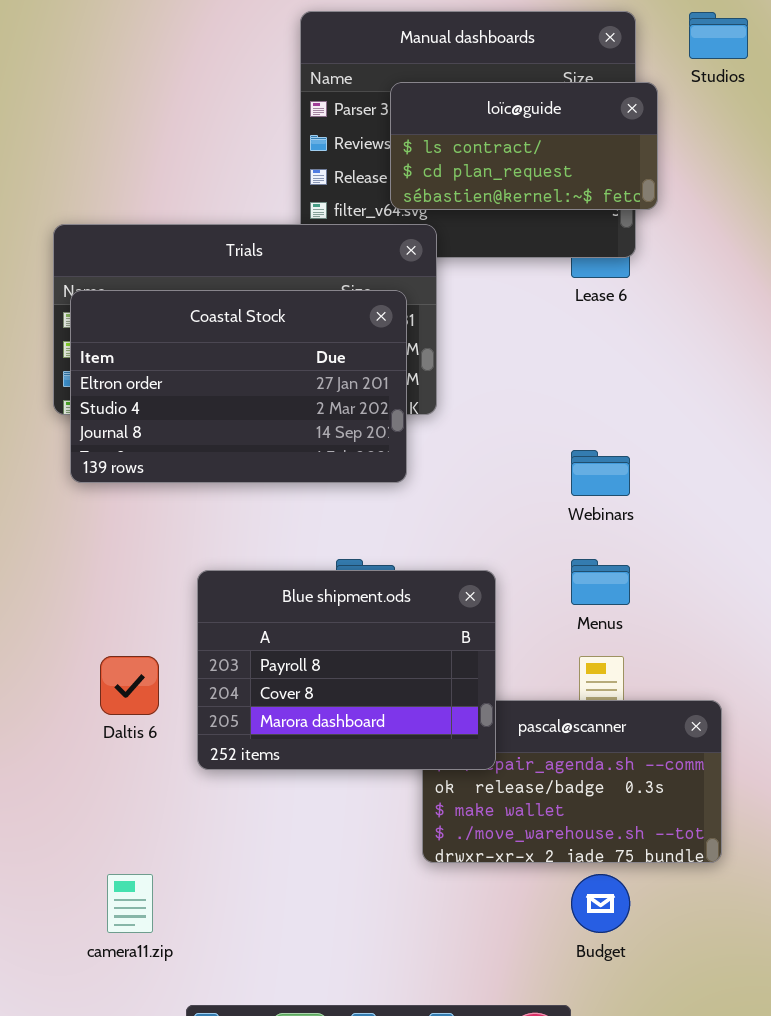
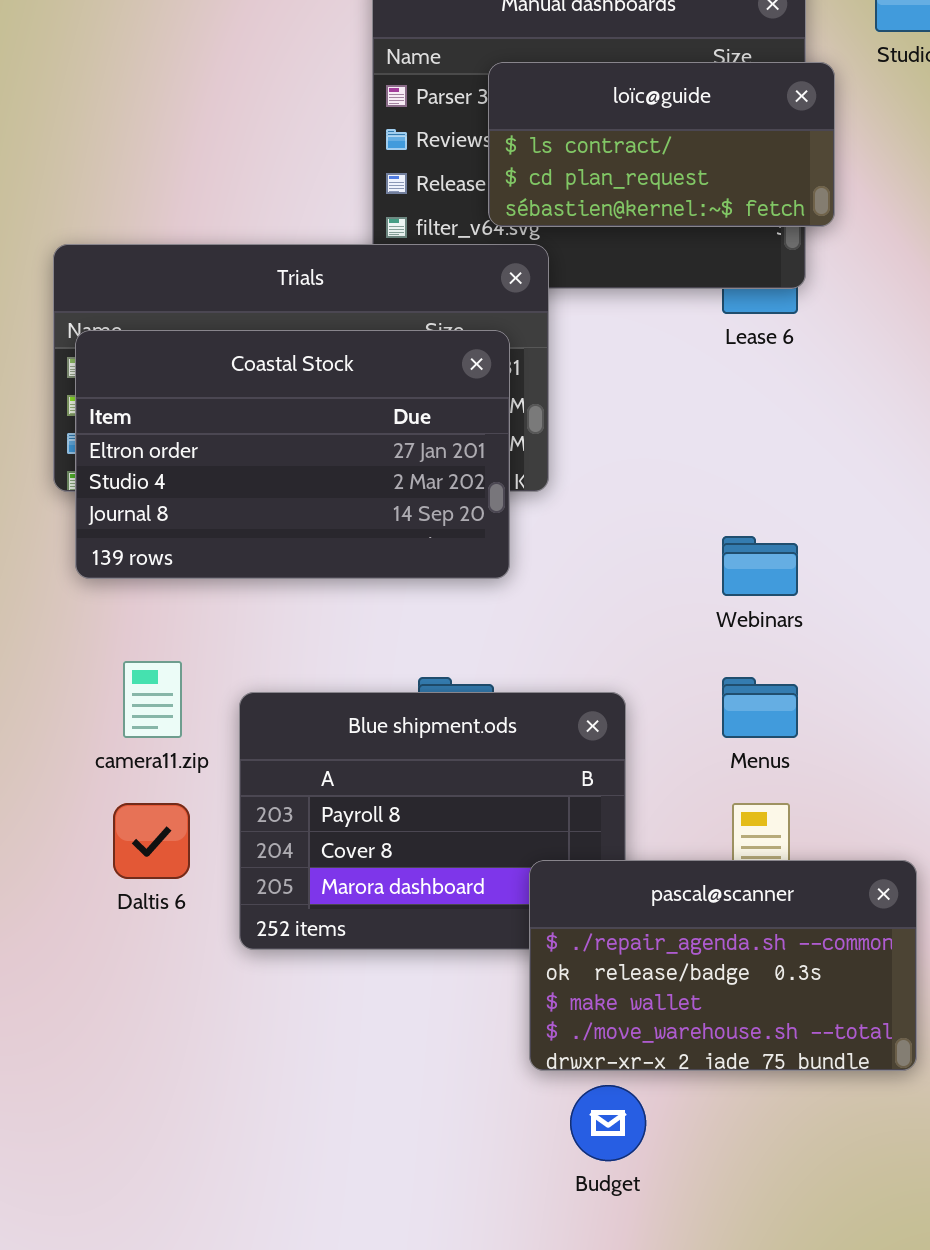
pascal@scanner: [422,700,722,863] -> [529,860,917,1071], raised
camera11.zip: [107,874,153,933] -> [123,661,182,738], moved
Budget: [571,874,630,933] -> [570,1085,646,1161], moved

